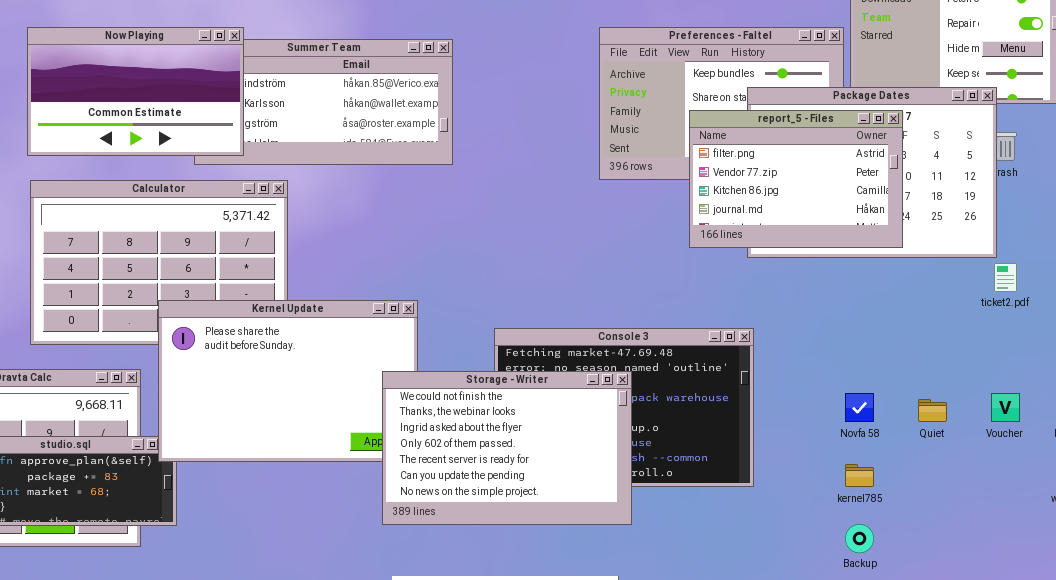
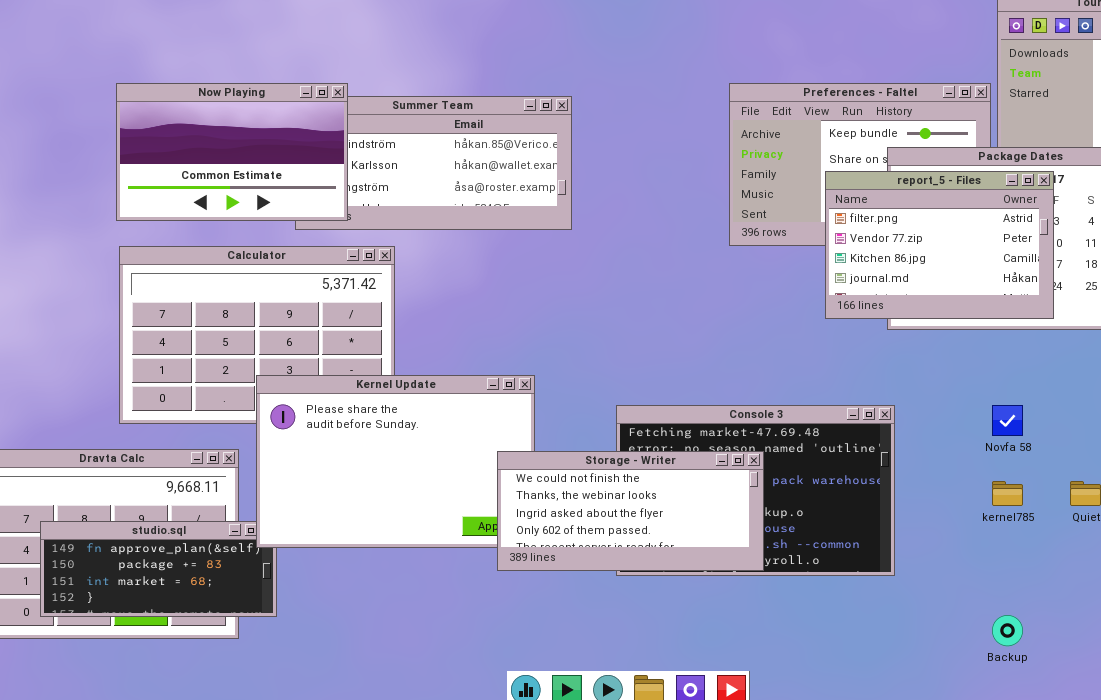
Storage - Writer: [382,371,632,525] -> [497,451,764,571], resized
Novfa 58: [845,393,874,422] -> [992,405,1023,436], moved
kernel785: [845,464,874,487] -> [992,481,1023,506], moved

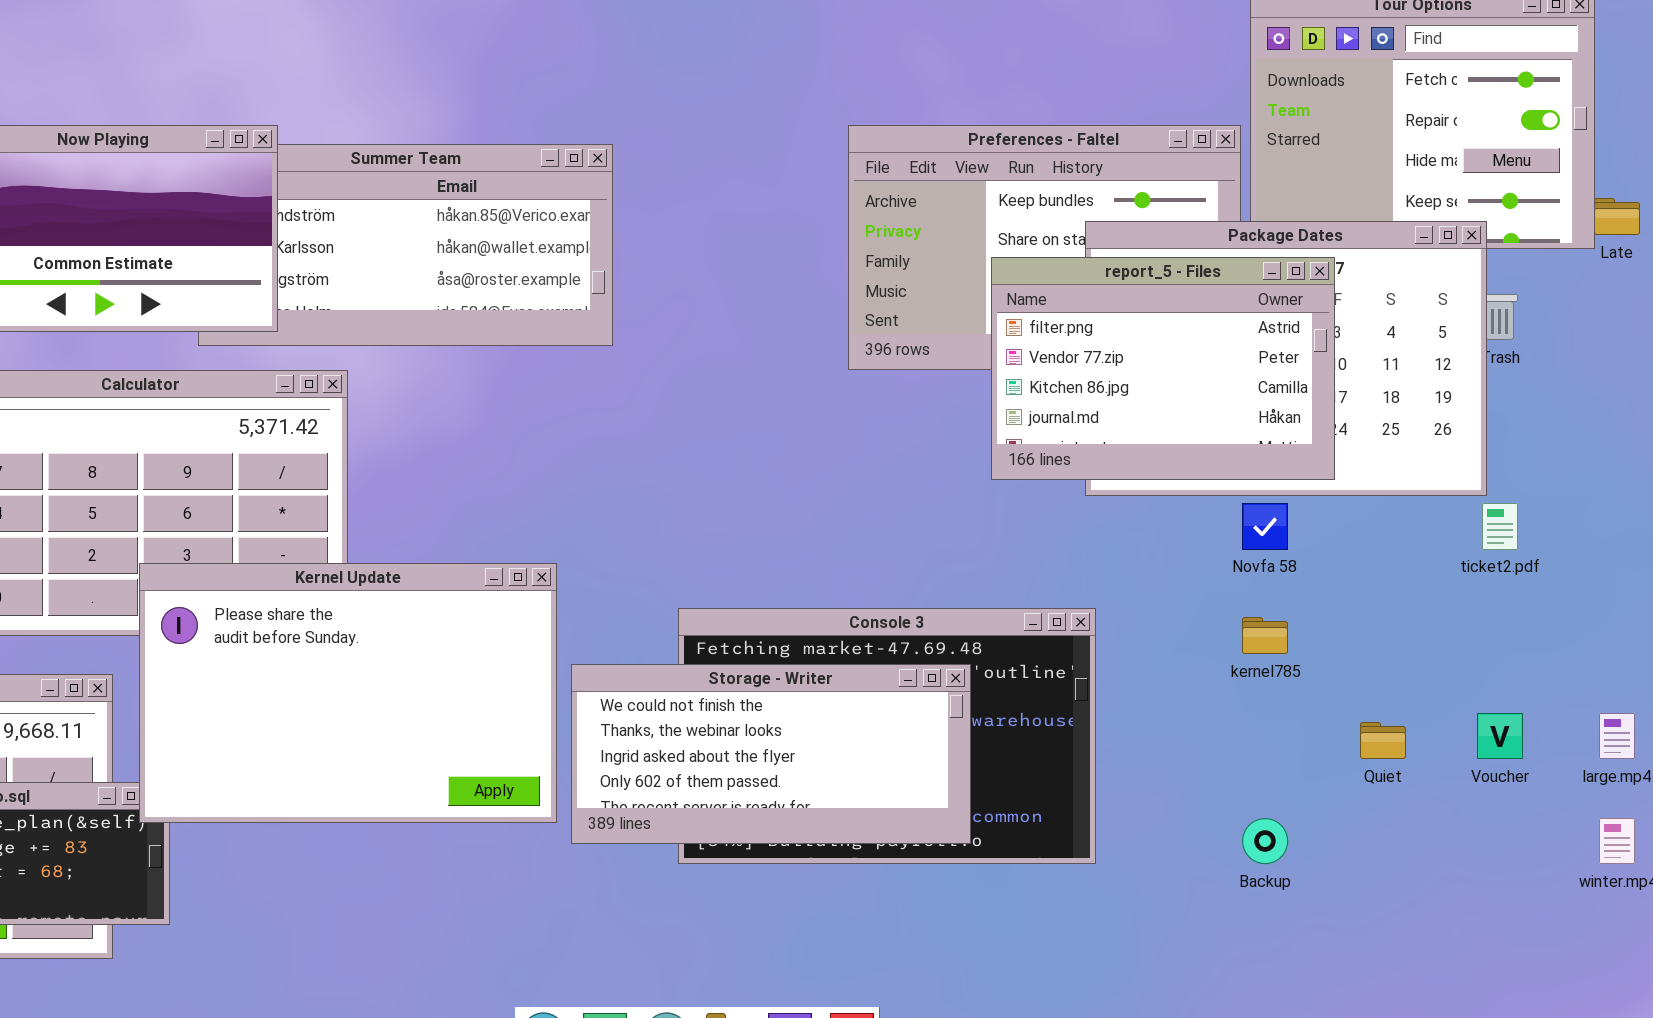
Novfa 58: [992,405,1023,436] -> [1242,503,1288,550], moved
Storage - Writer: [497,451,764,571] -> [571,664,971,844], moved
kernel785: [992,481,1023,506] -> [1242,617,1288,654], moved
Backup: [992,615,1023,646] -> [1242,818,1288,864], moved

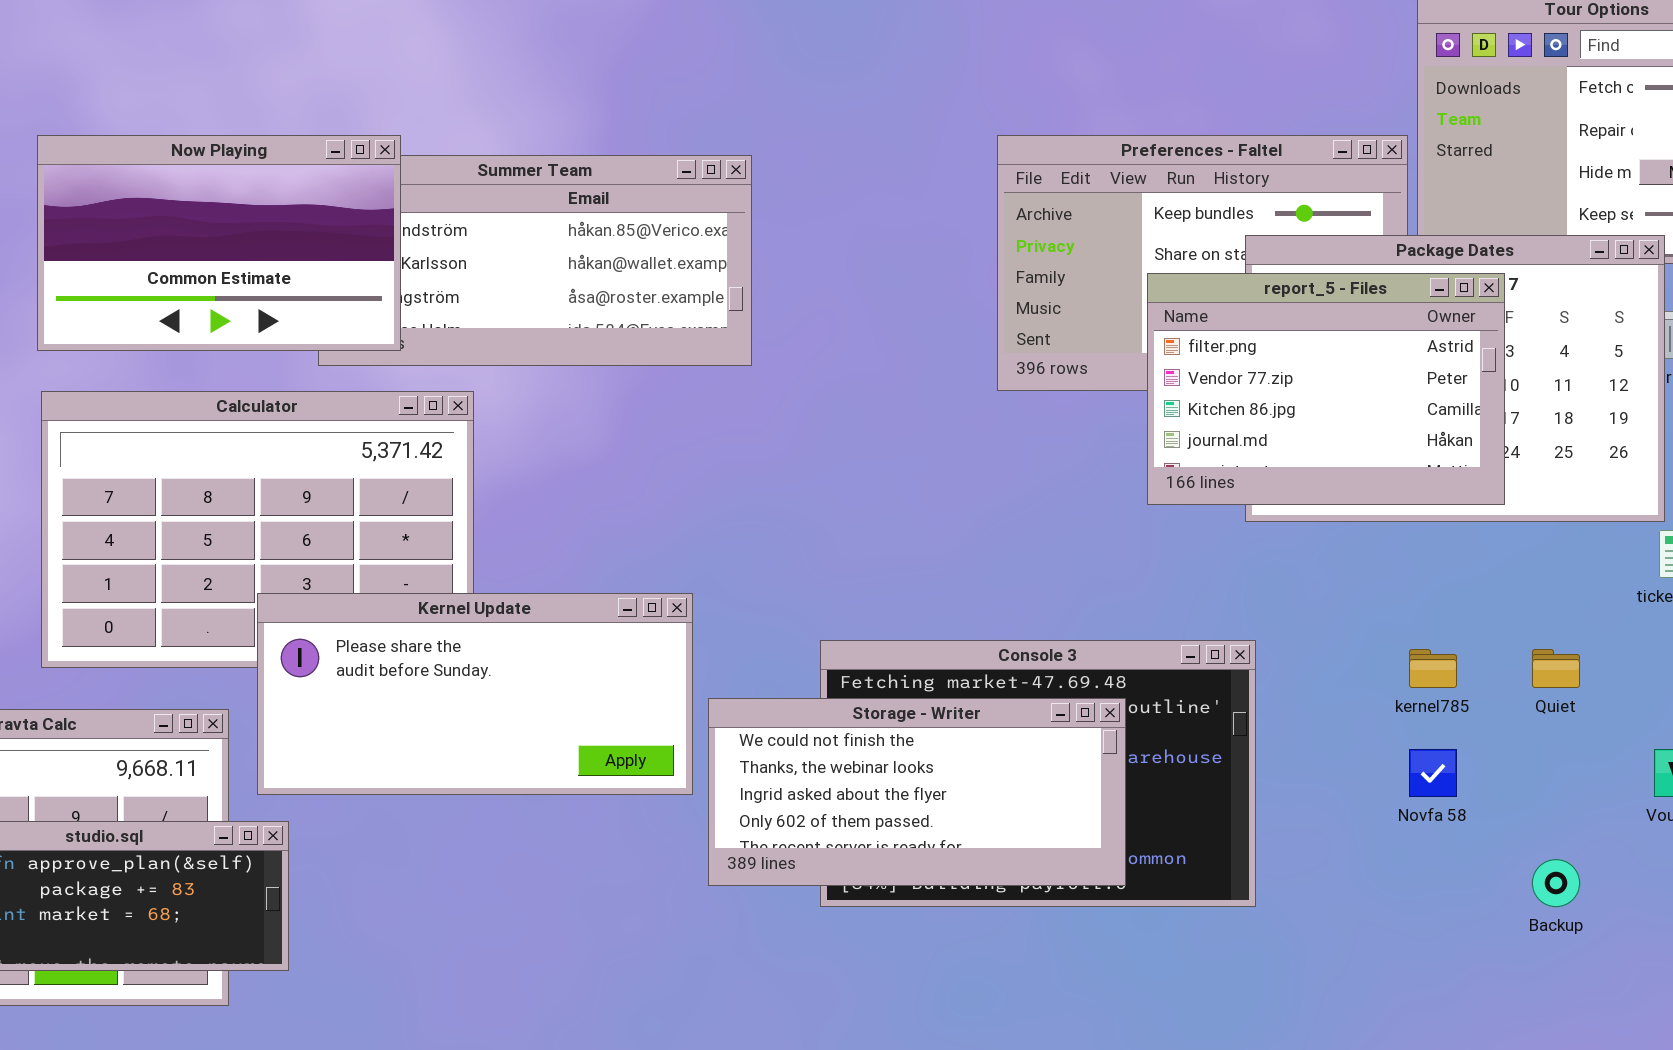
Novfa 58: [1242,503,1288,550] -> [1409,749,1457,797], moved
Kernel Update: [139,563,557,823] -> [257,593,693,795], resized
Quiet: [1360,722,1406,759] -> [1532,649,1580,688], moved
Backup: [1242,818,1288,864] -> [1532,859,1580,907], moved

